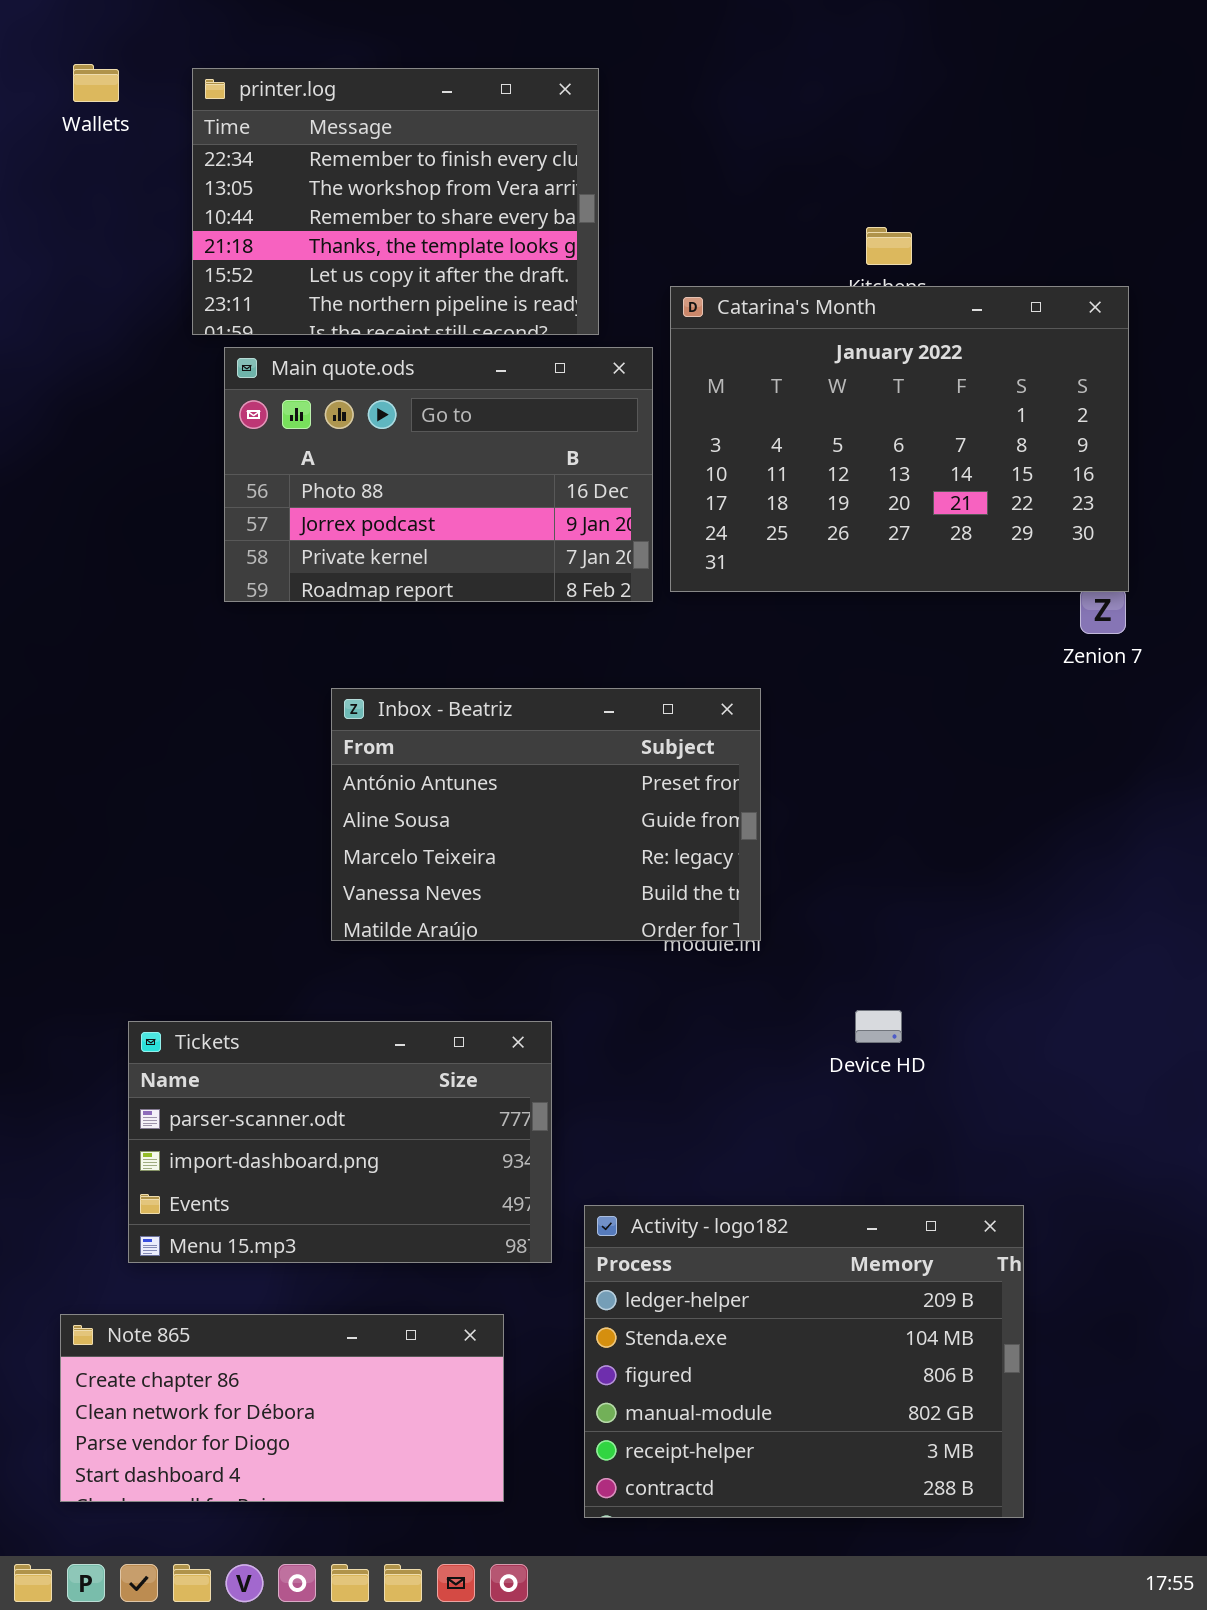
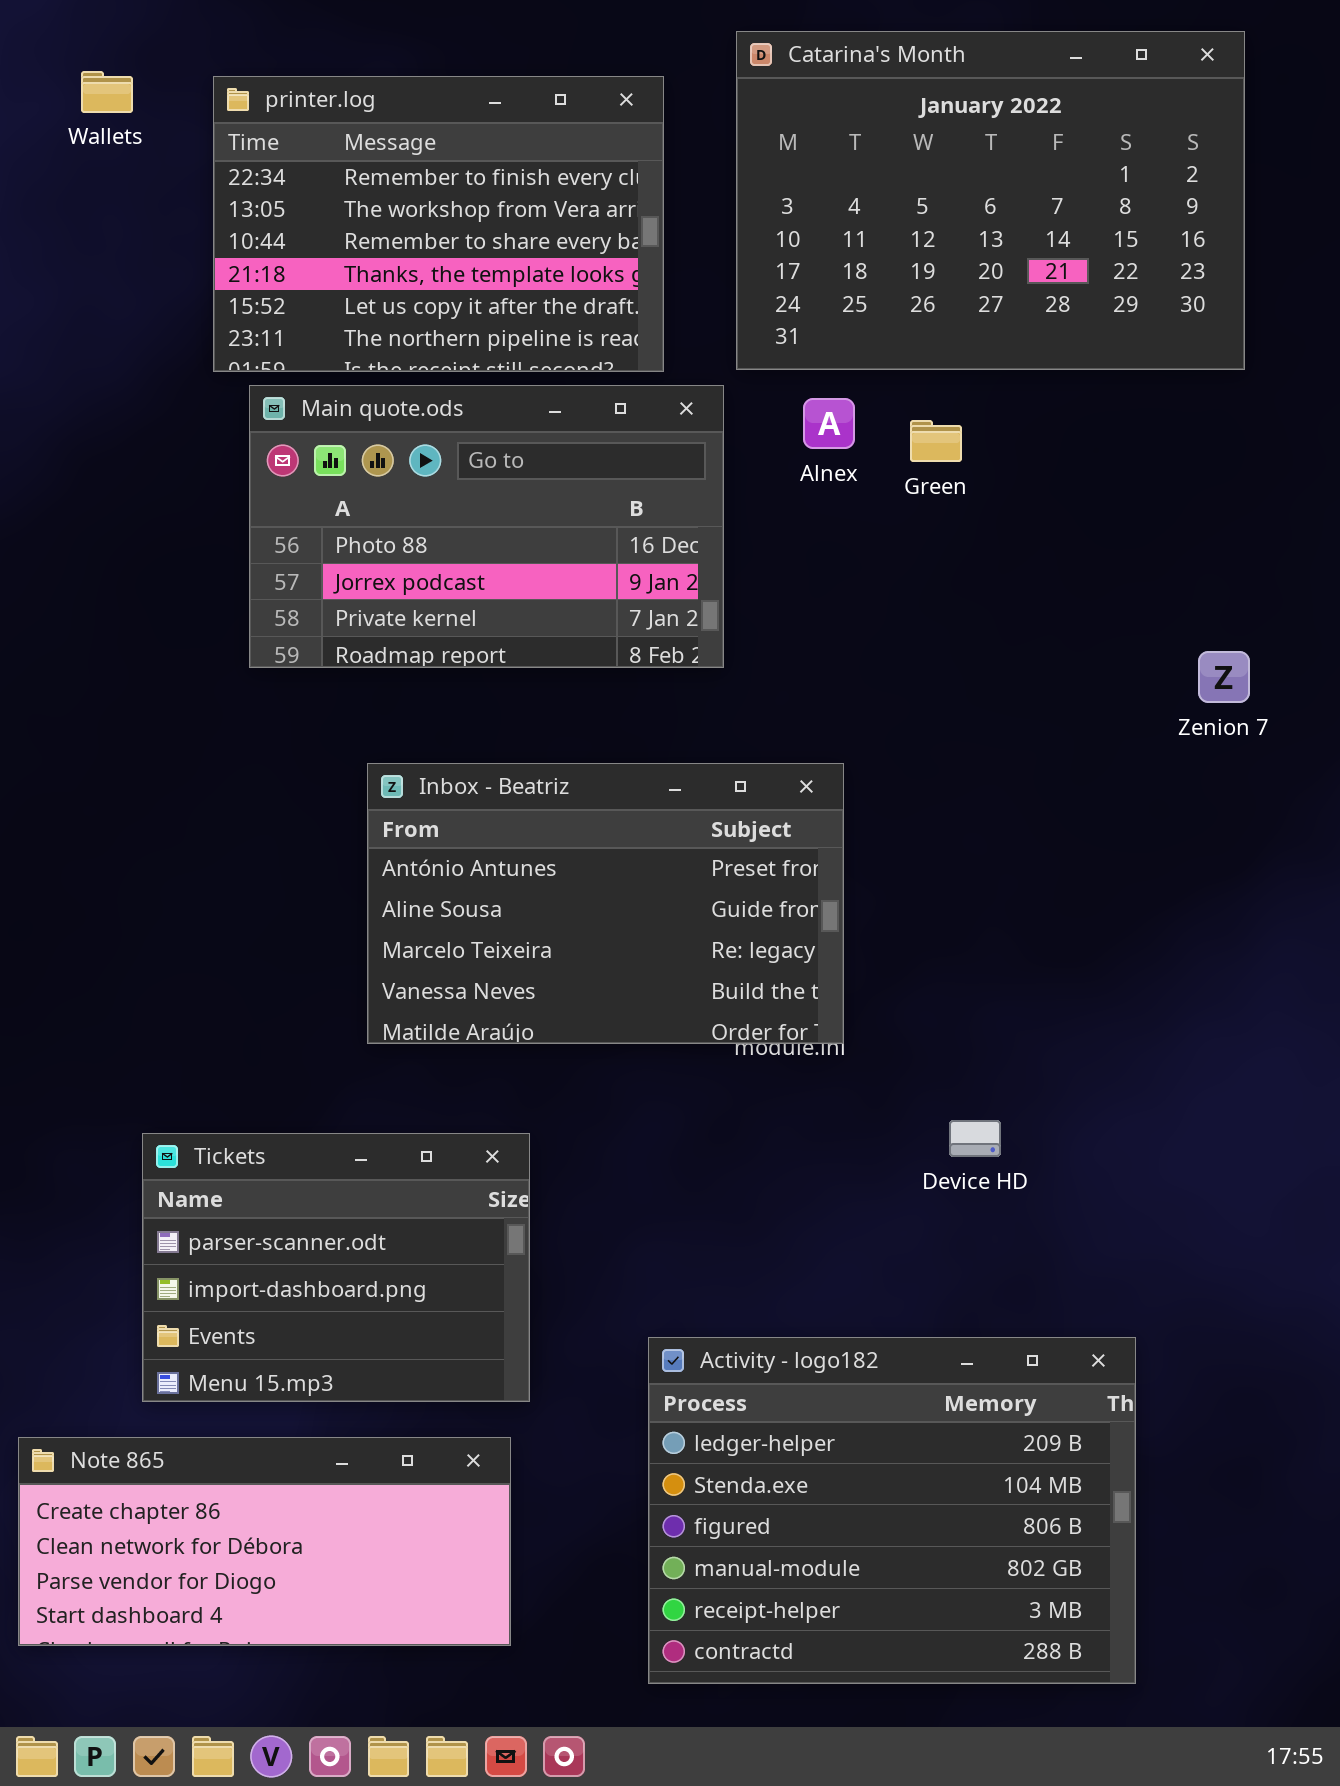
Catarina's Month: [670,286,1129,592] -> [736,31,1245,370], moved
Tickets: [128,1021,552,1263] -> [142,1133,530,1402], resized
Note 865: [60,1314,504,1502] -> [18,1437,511,1646], moved

